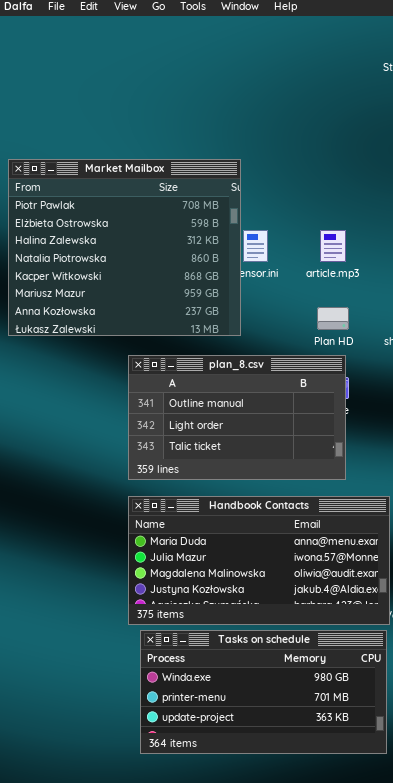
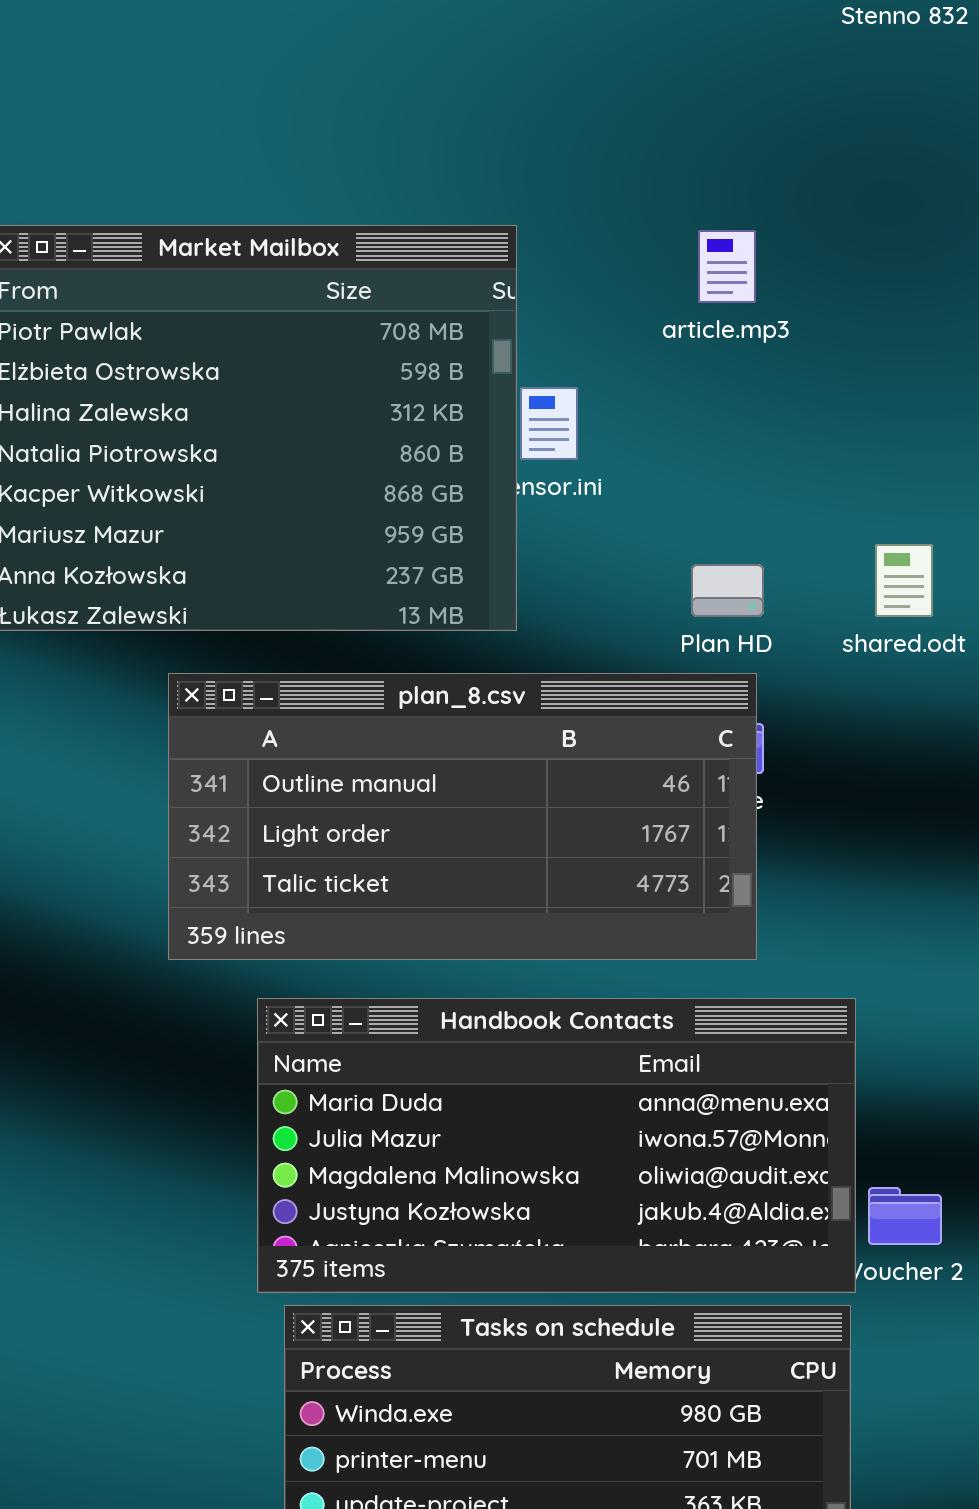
article.mp3: [320,230,346,262] -> [698,230,756,303], moved
plan_8.csv: [128,355,346,480] -> [168,673,757,960], resized

